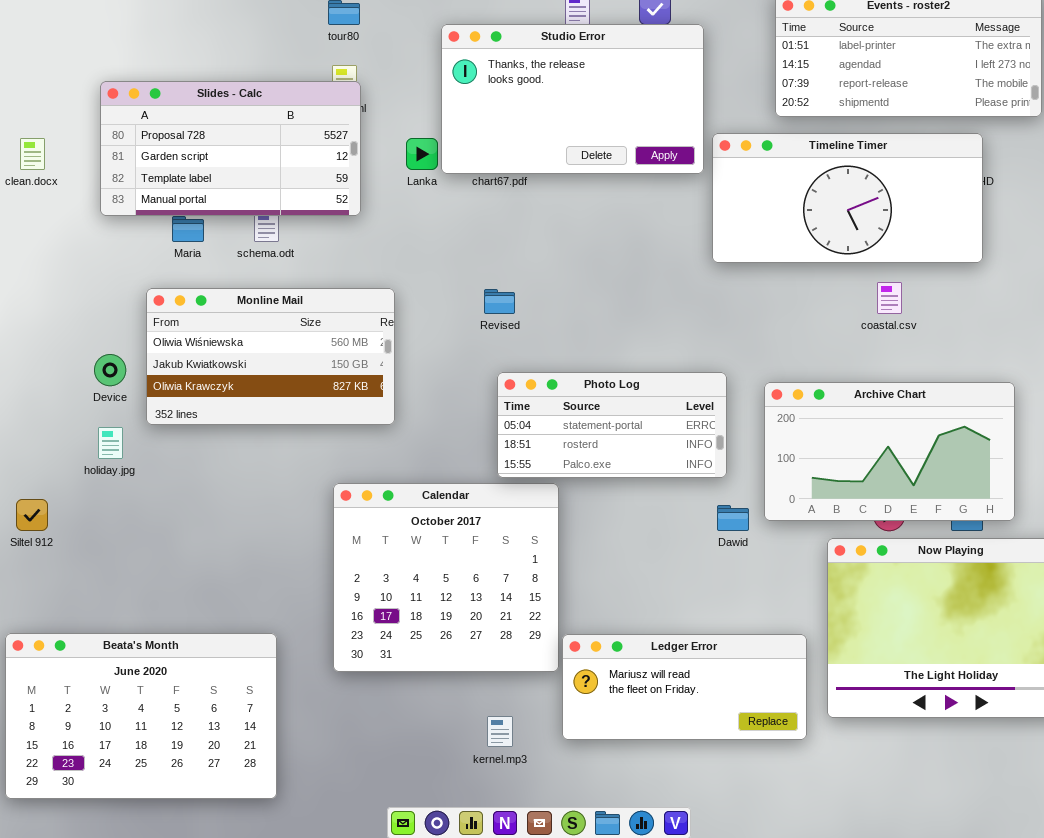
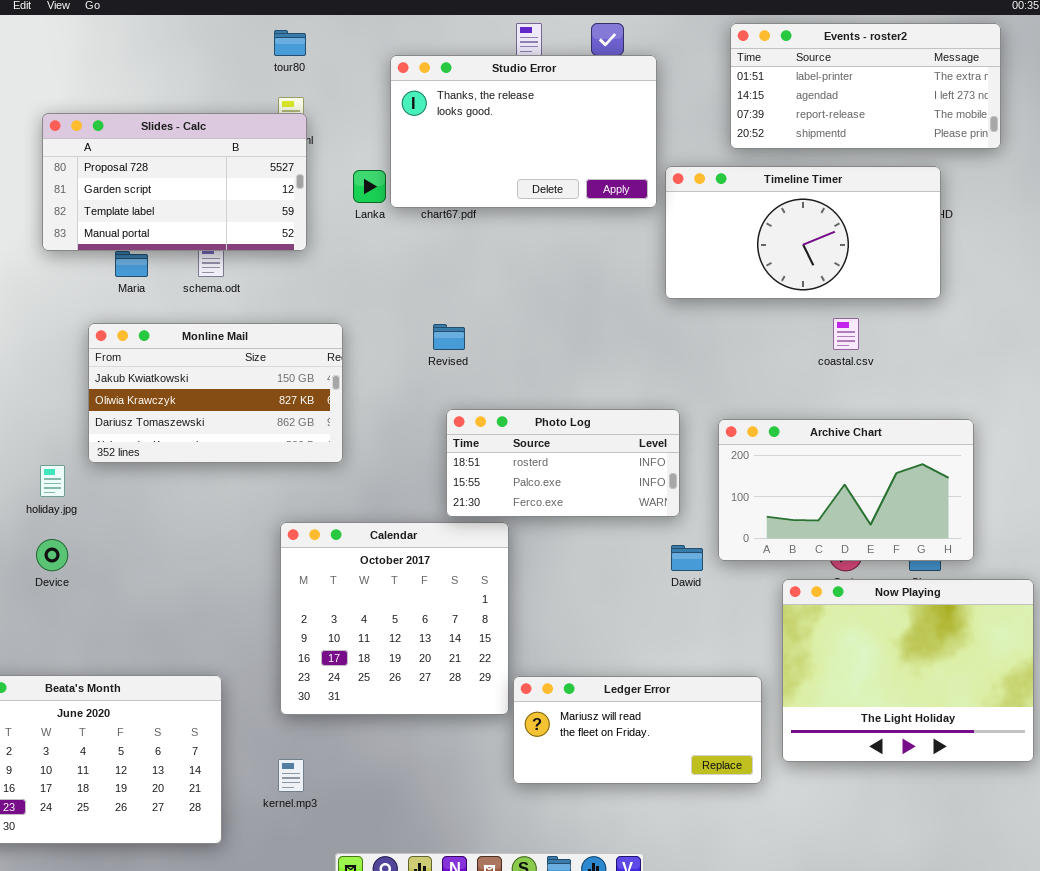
Monline Mail: [146,288,395,425] -> [88,323,343,463], scrolled down 1 row
Device: [94,354,126,386] -> [36,539,68,571], moved
Photo Log: [497,372,727,478] -> [446,409,680,517], scrolled down 1 row
kernel.mp3: [487,716,513,747] -> [278,759,304,792], moved

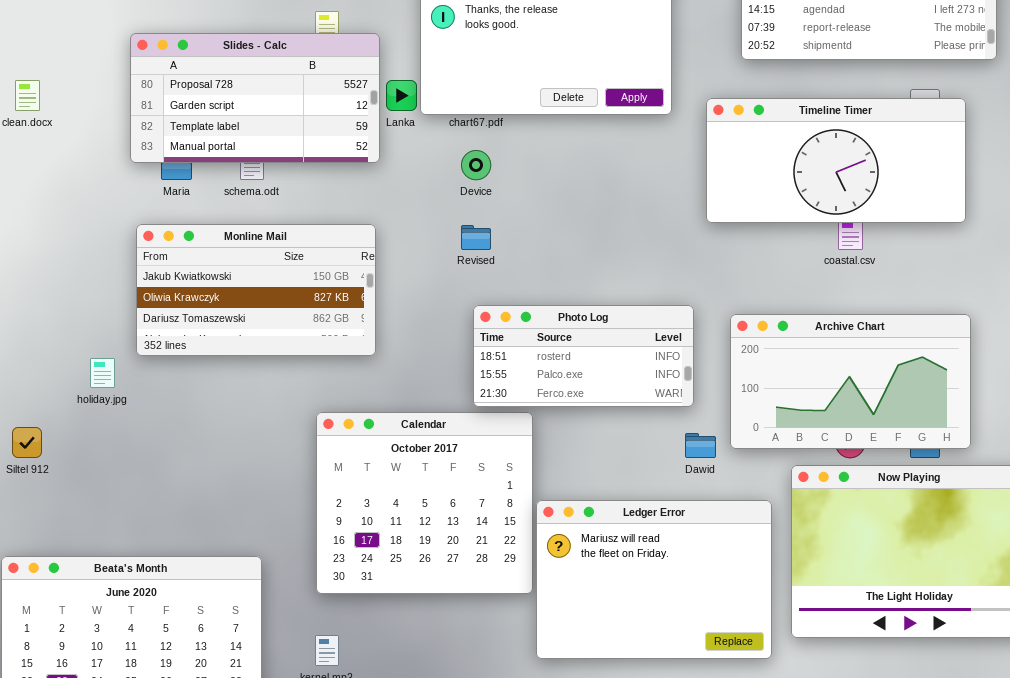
Slides - Calc: [42,113,307,251] -> [130,33,380,163], moved
Timeline Timer: [665,166,941,299] -> [706,98,966,223], moved
Device: [36,539,68,571] -> [461,150,491,180], moved
Ledger Error: [513,676,762,784] -> [536,500,772,659], resized

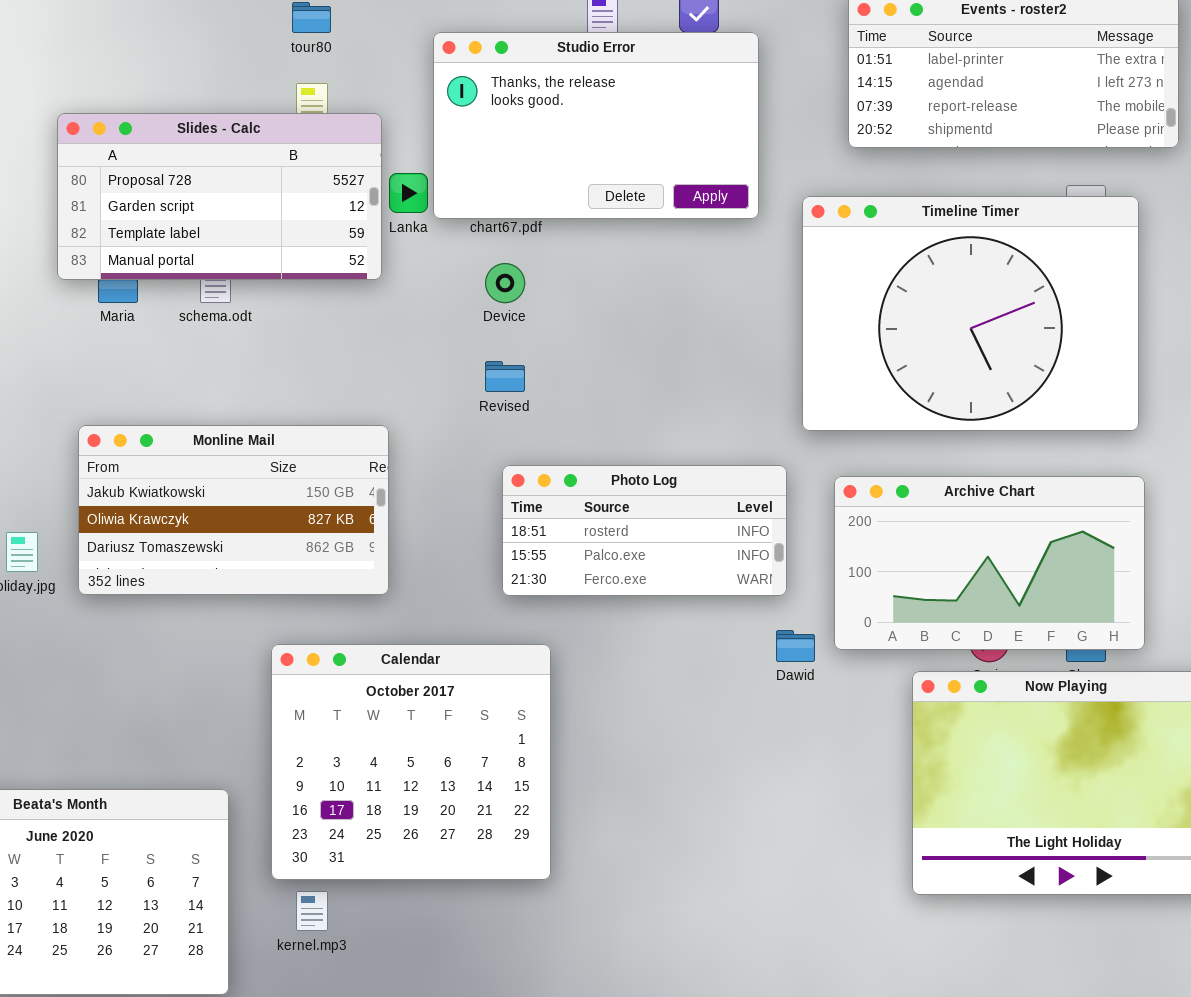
Timeline Timer: [706,98,966,223] -> [802,196,1139,431], resized
Monline Mail: [136,224,376,356] -> [78,425,389,595], moved
Calendar: [316,412,533,594] -> [271,644,551,880], moved
Ledger Error: [536,500,772,659] -> none, closed

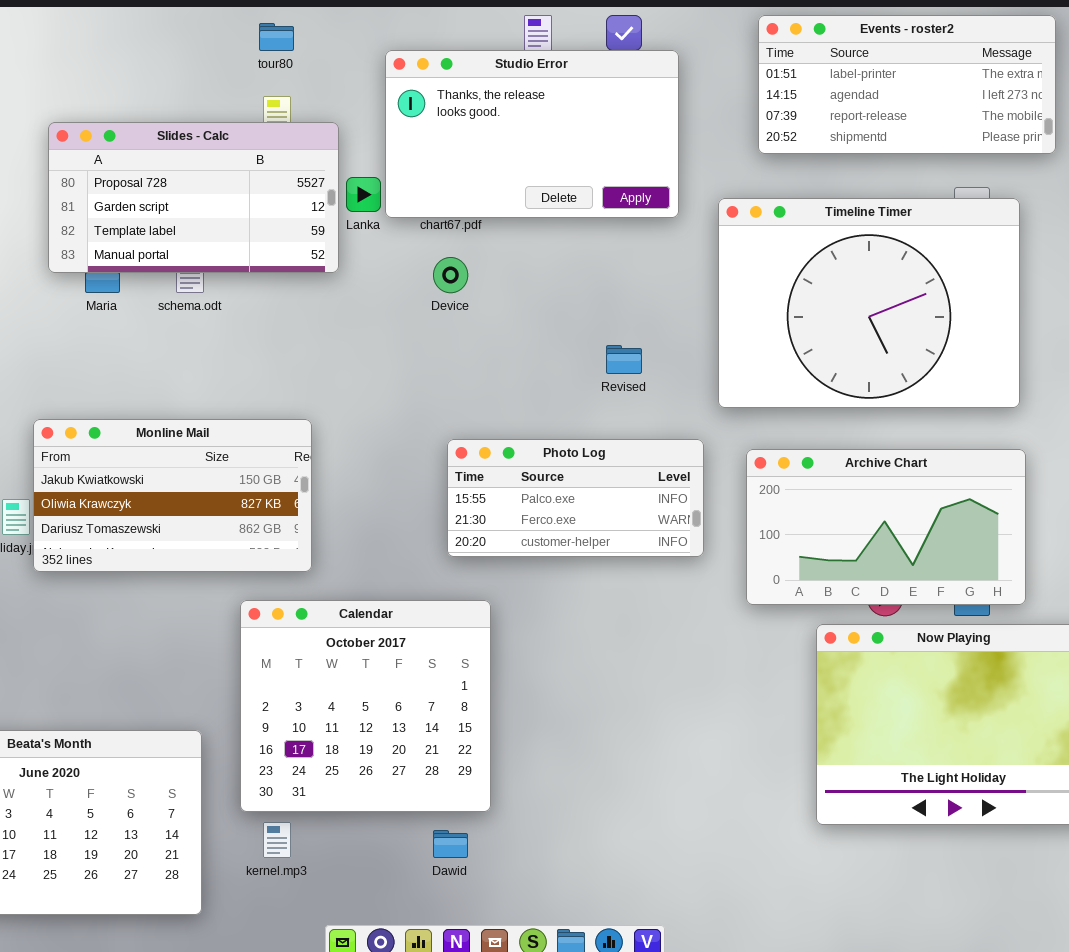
Revised: [485,361,525,392] -> [606,345,642,374], moved
Monline Mail: [78,425,389,595] -> [33,419,312,572], moved
Photo Log: [502,465,787,596] -> [447,439,704,557], scrolled down 1 row
Dawid: [776,630,815,662] -> [433,830,468,858], moved

